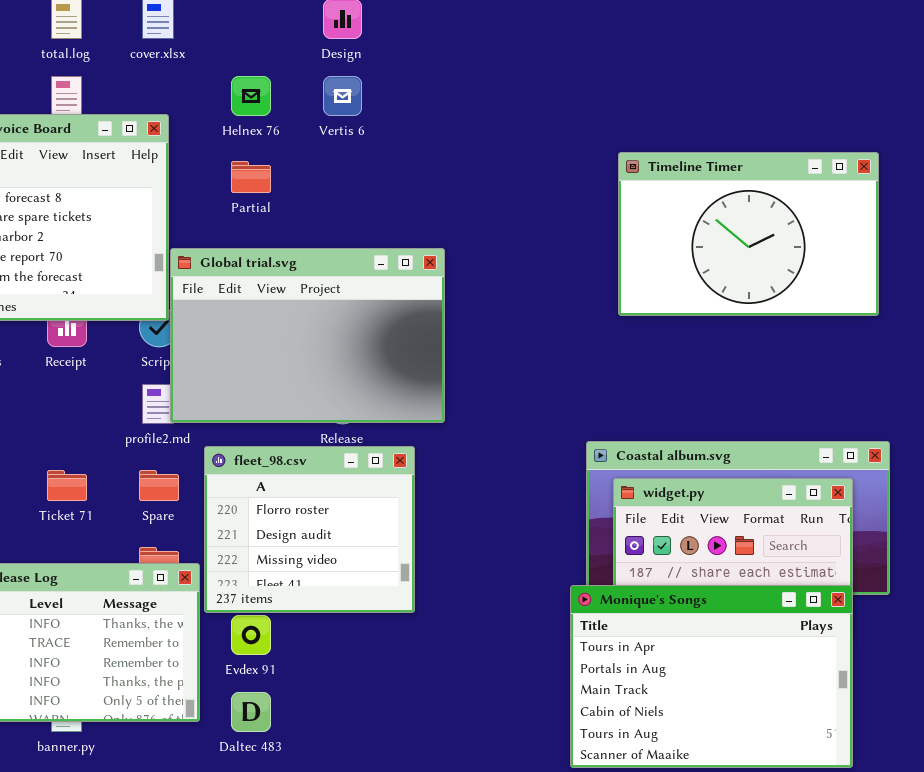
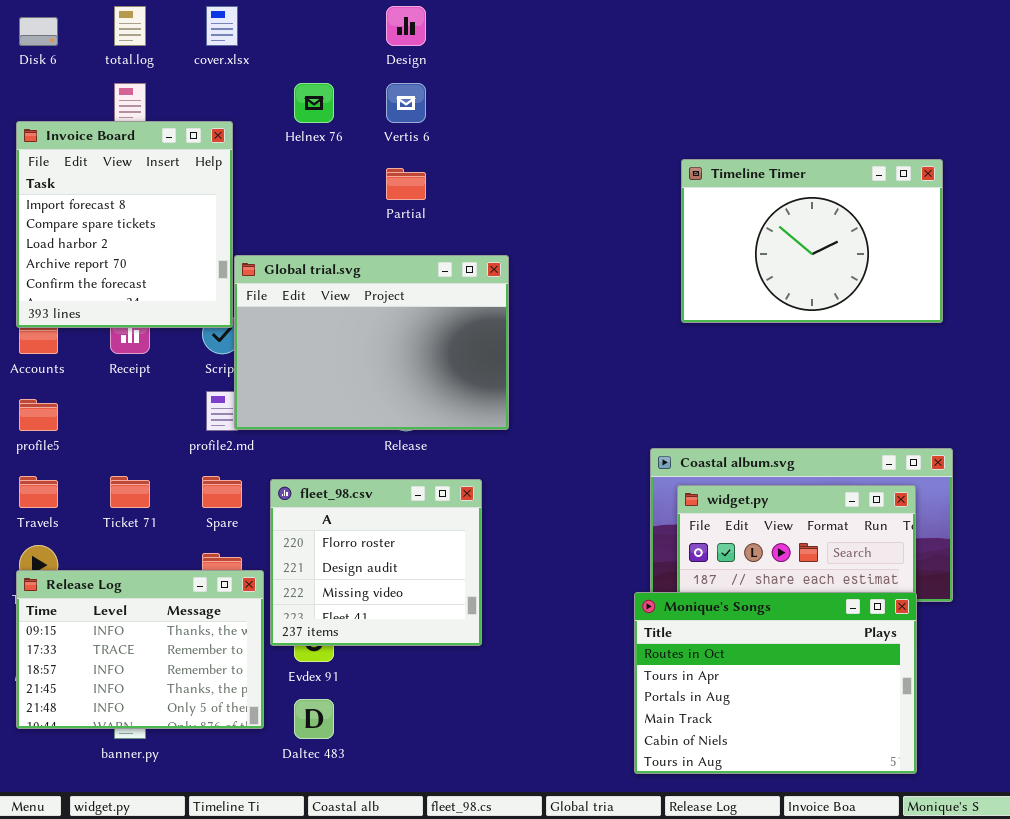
Partial: [231,161,271,193] -> [386,168,426,200], moved
fleet_98.csv: [204,446,415,613] -> [270,479,482,646], moved
Monique's Songs: [570,585,853,768] -> [634,592,917,774], scrolled up 1 row

